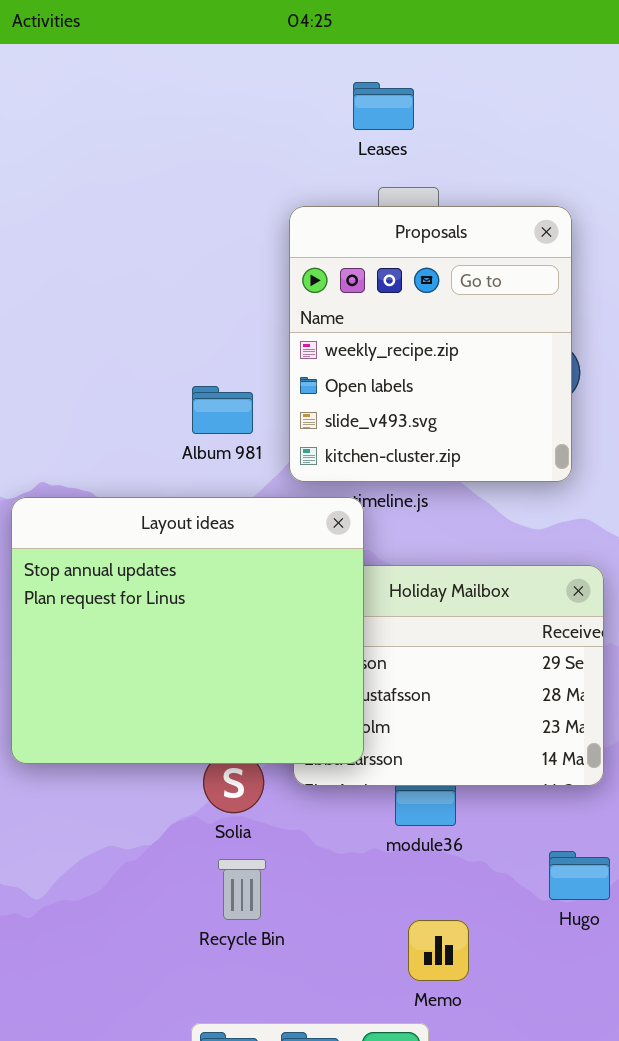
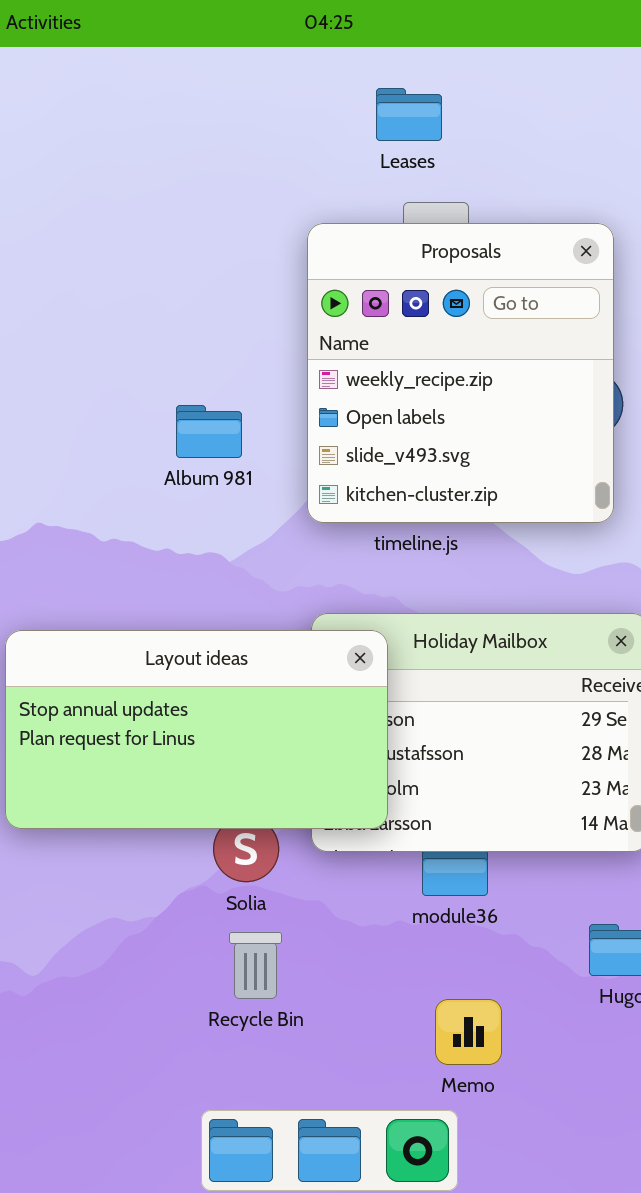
Album 981: [192,386,253,434] -> [176,405,242,458], moved
Layout ideas: [11,497,364,764] -> [5,630,388,829], resized

